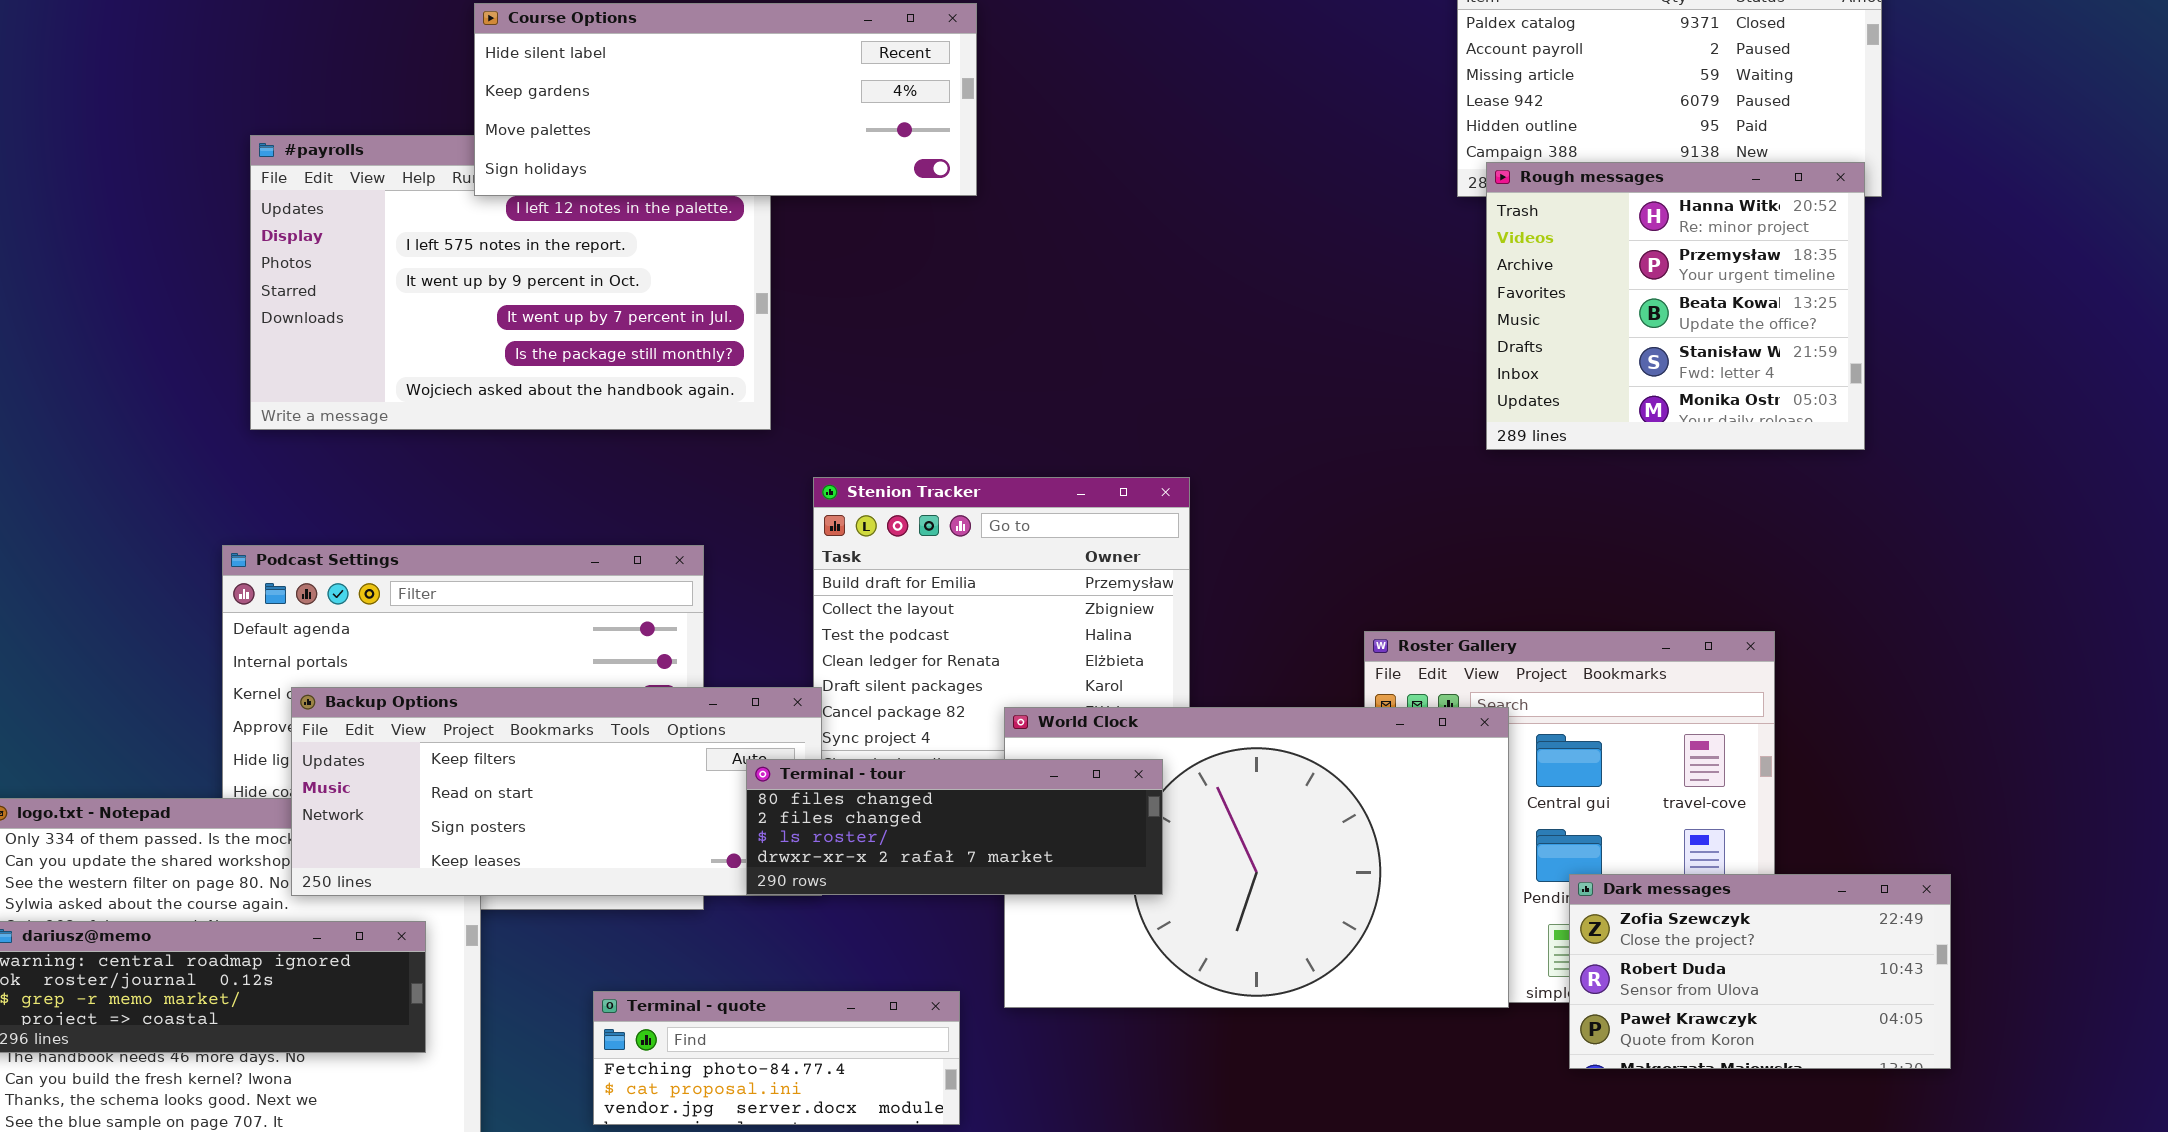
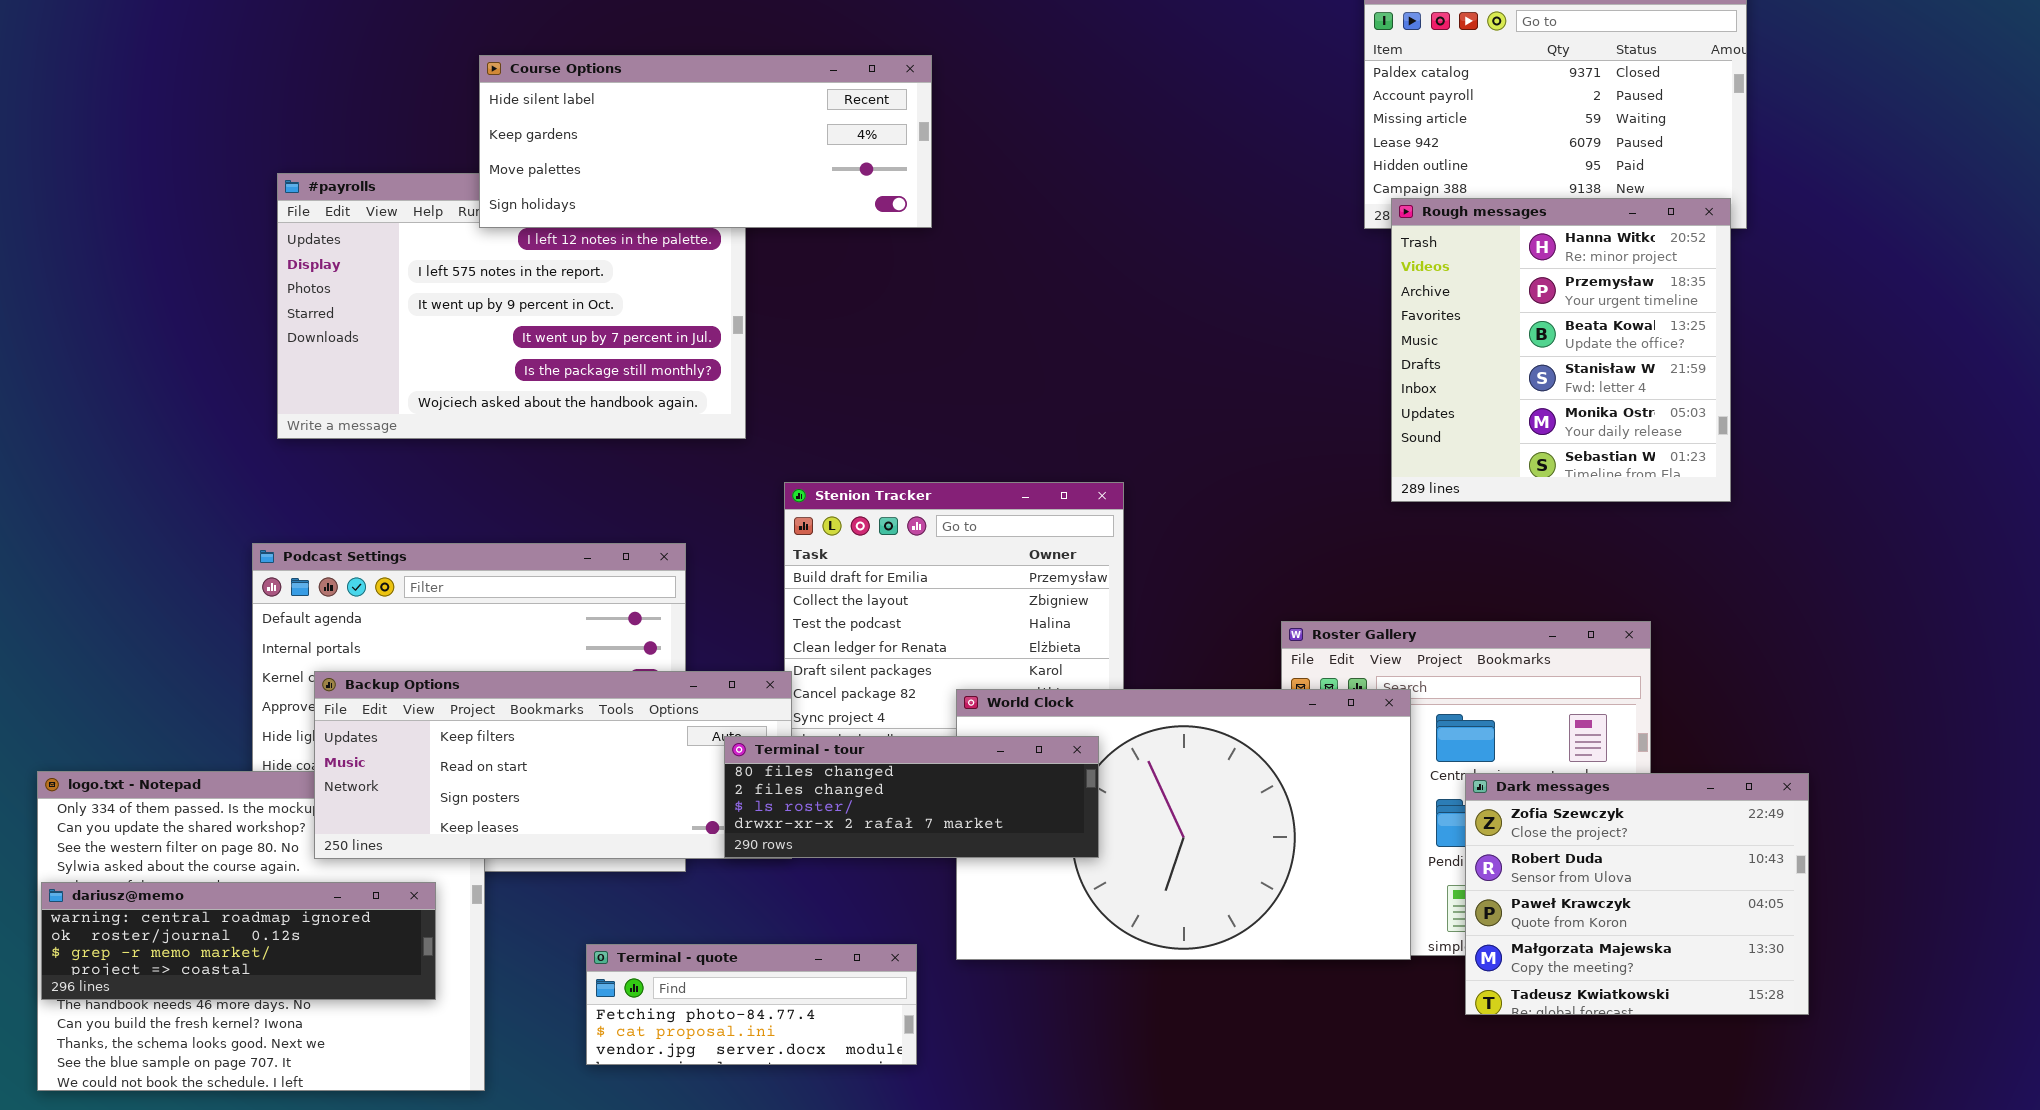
Rough messages: [1486,162,1865,450] -> [1391,198,1731,502], resized
Dark messages: [1569,874,1951,1069] -> [1465,773,1809,1015], resized

